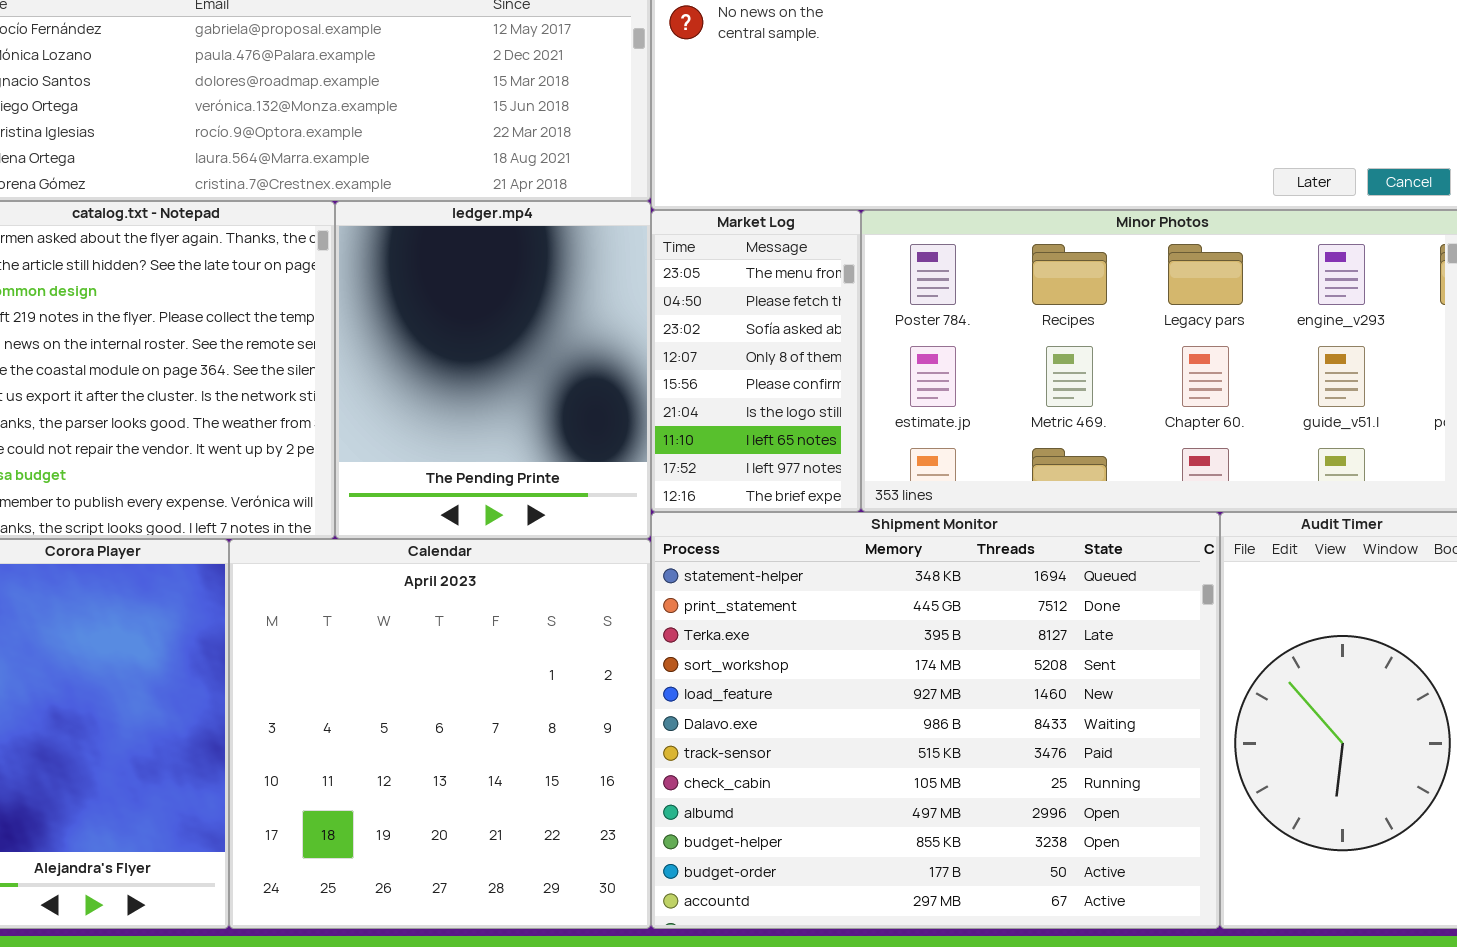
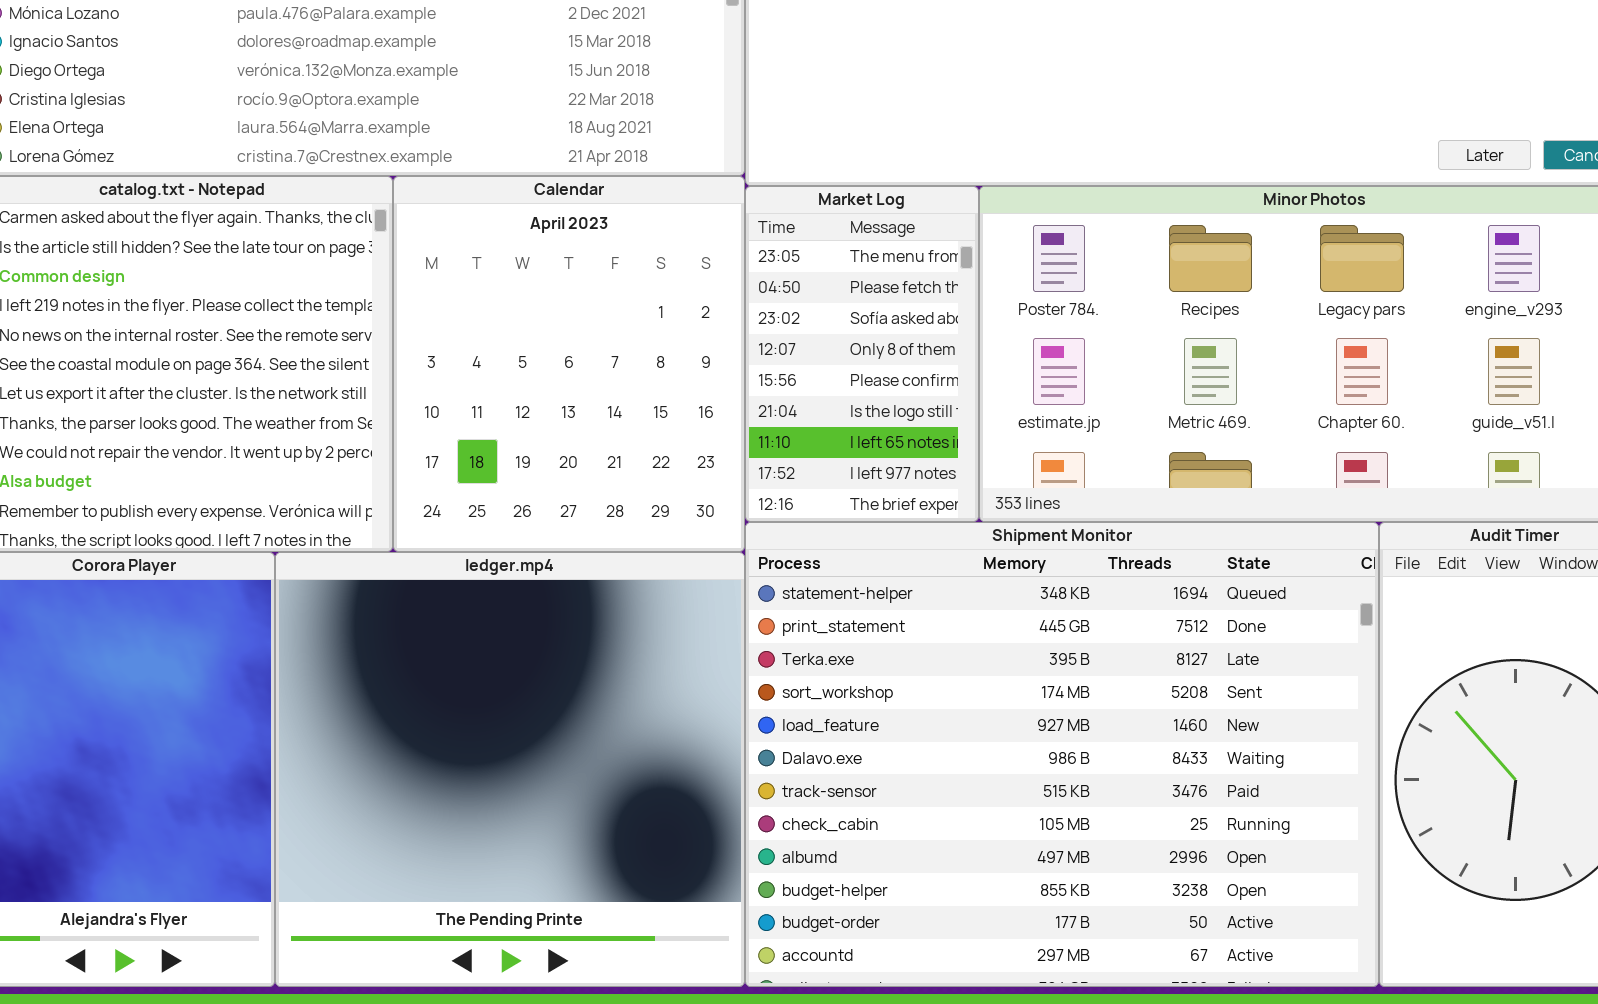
ledger.mp4: [335,201,651,539] -> [275,552,745,987], moved, resized
Calendar: [229,539,651,929] -> [393,176,745,552], moved, resized

